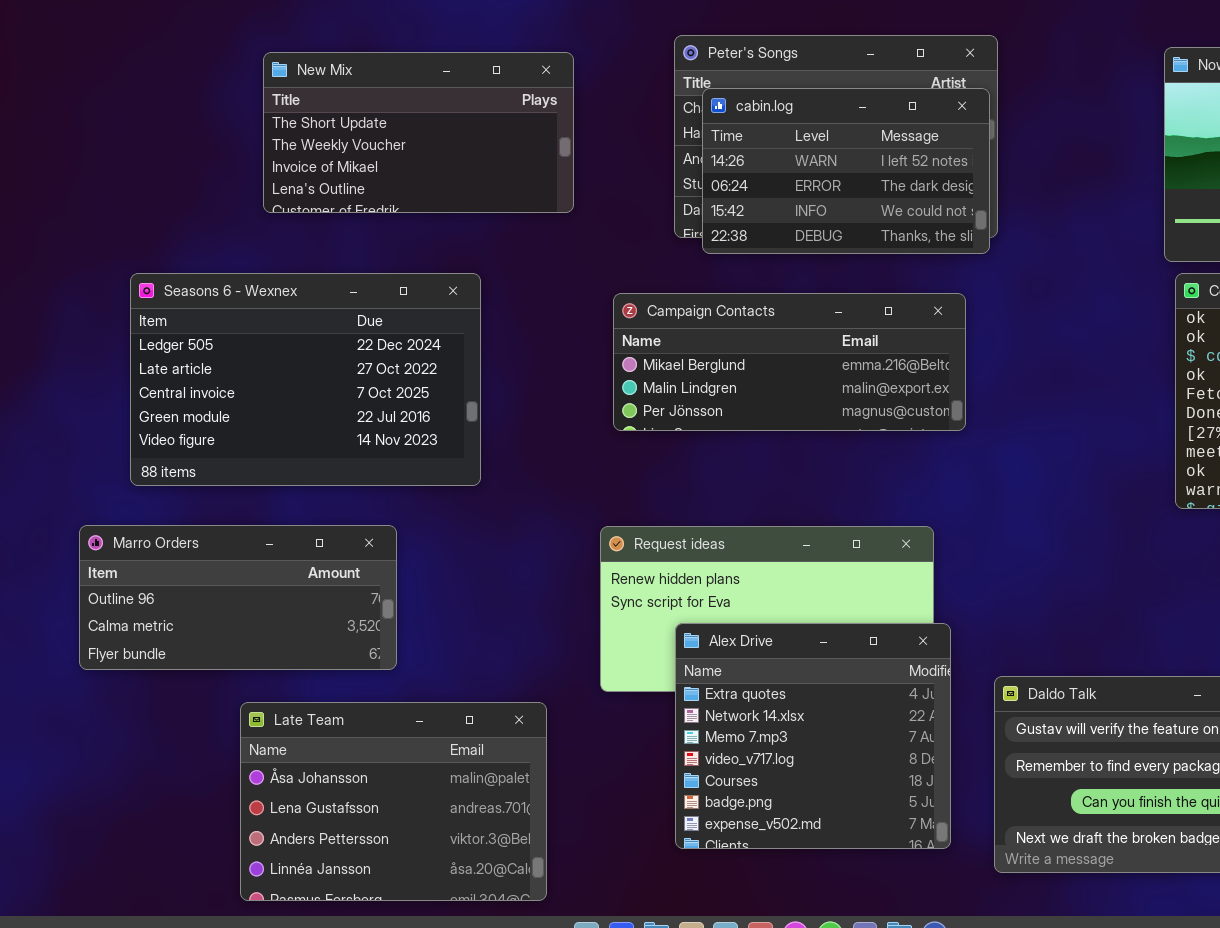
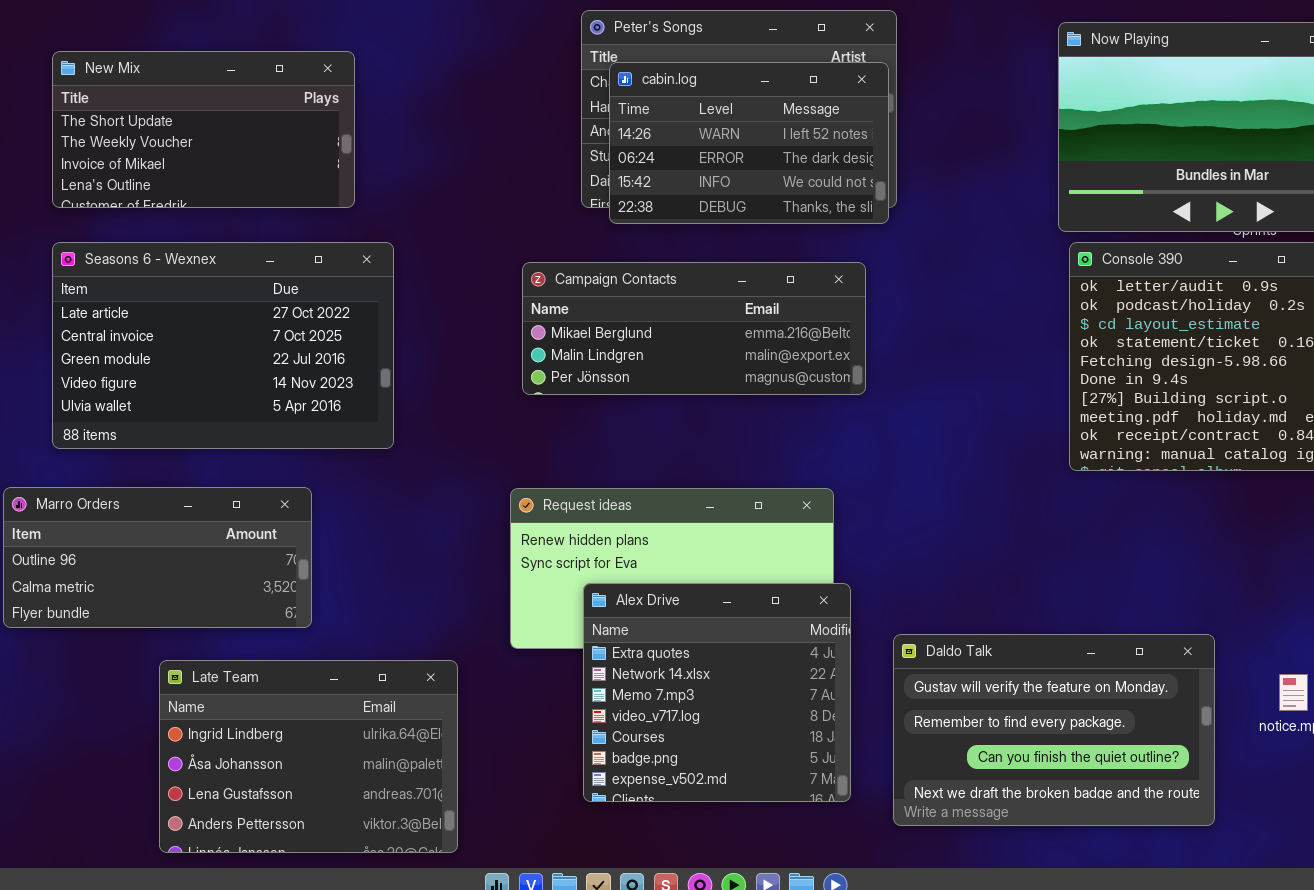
New Mix: [263,52,574,213] -> [52,51,355,208], moved
Seasons 6 - Wexnex: [130,273,481,486] -> [52,242,394,449], scrolled down 1 row
Late Team: [240,702,547,901] -> [159,660,458,853], scrolled up 1 row

